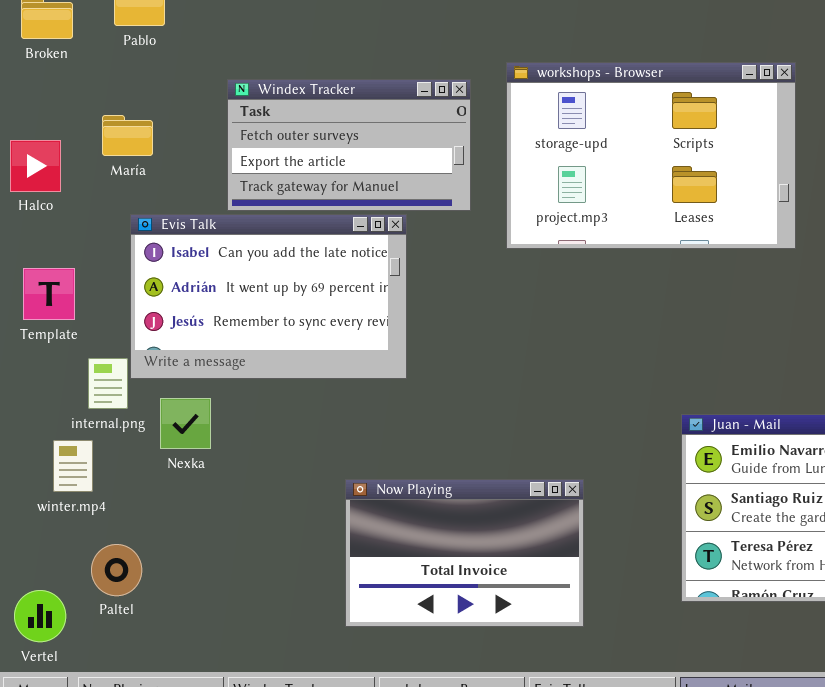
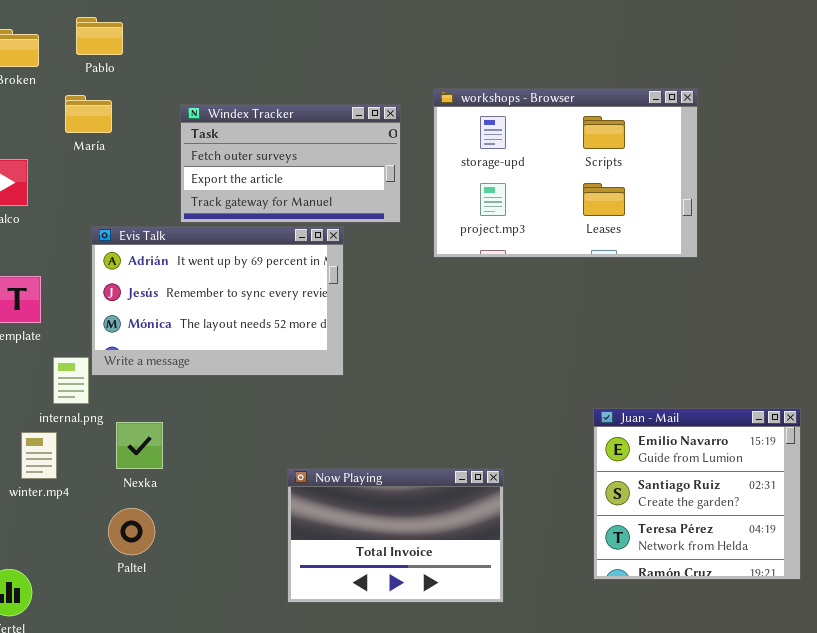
María: [102,115,153,156] -> [65,95,112,133], moved
Evis Talk: [130,214,407,379] -> [91,226,344,376], scrolled down 1 row
Nexka: [160,398,211,449] -> [116,422,163,469], moved
Paltel: [91,544,142,596] -> [108,508,155,555], moved

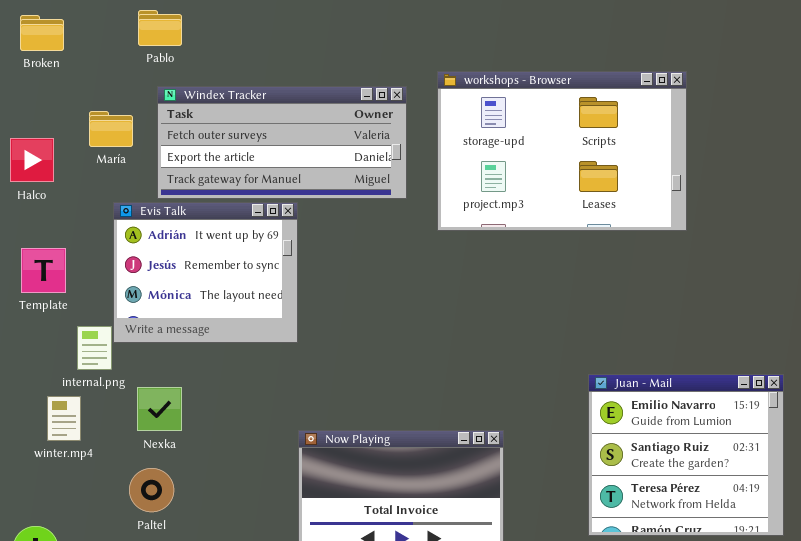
Pablo: [76,17,123,55] -> [138,10,182,46], moved
María: [65,95,112,133] -> [89,111,133,147], moved
Windex Tracker: [180,104,401,223] -> [157,86,407,199], resized
Evis Talk: [91,226,344,376] -> [113,202,298,343], resized

